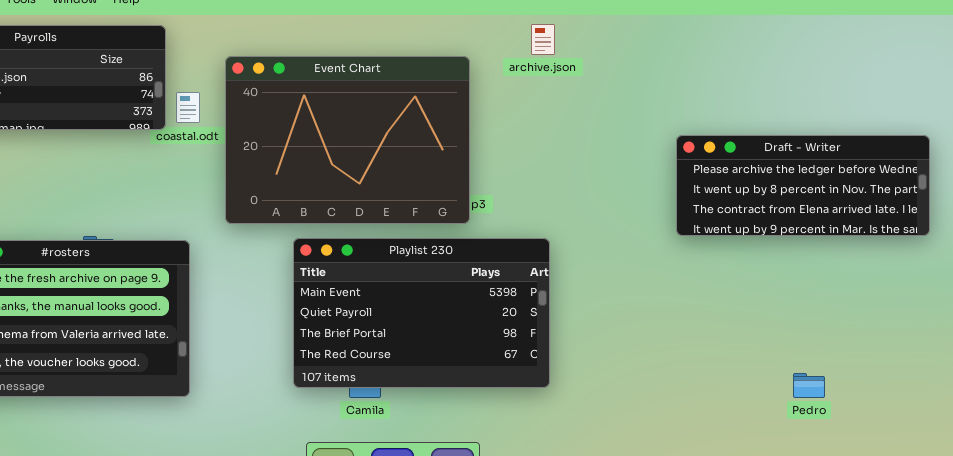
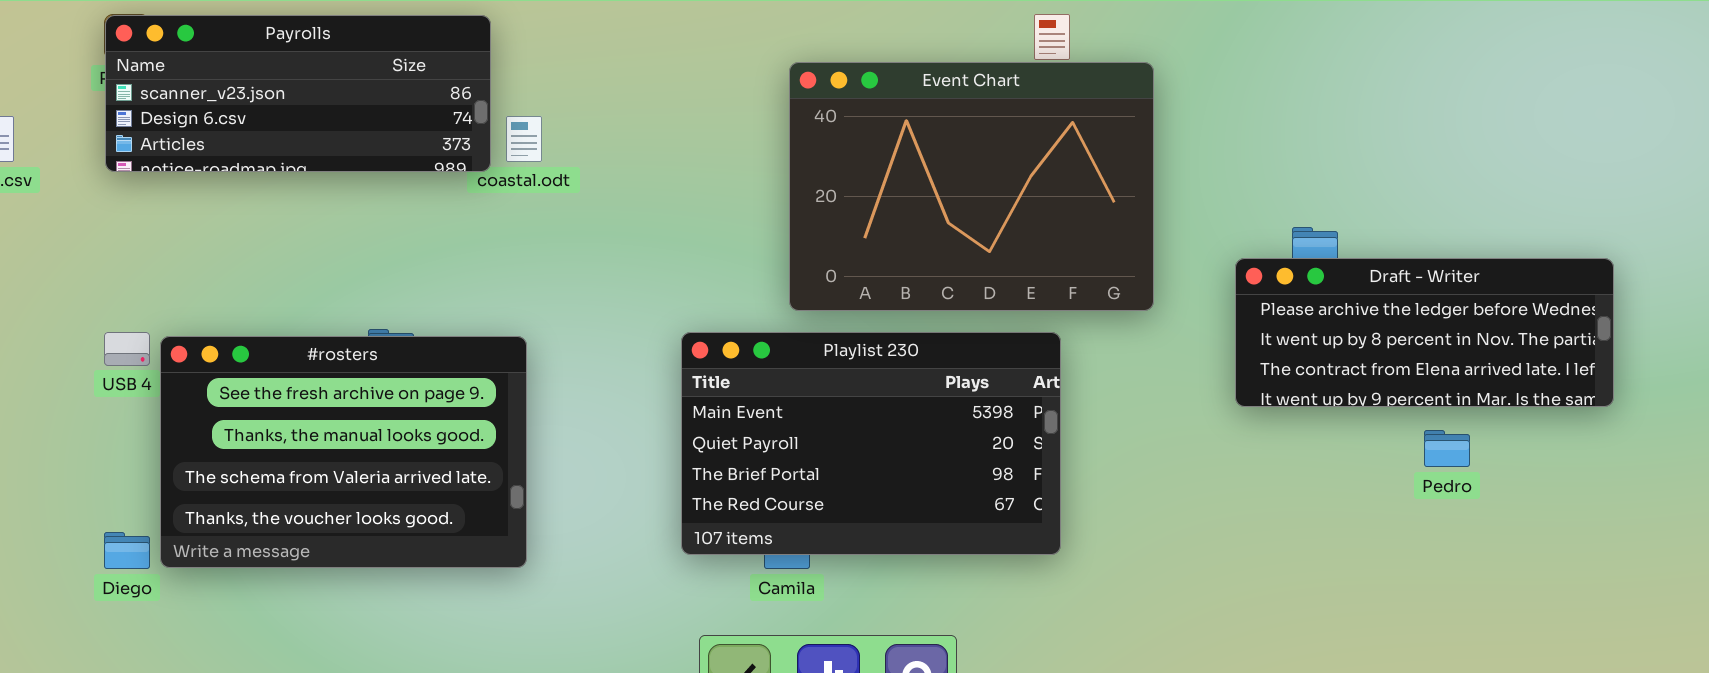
Event Chart: [225,56,470,224] -> [789,62,1154,311], moved
Draft - Writer: [676,135,930,236] -> [1235,258,1614,407], moved
Pedro: [793,373,825,398] -> [1424,430,1470,467], moved

